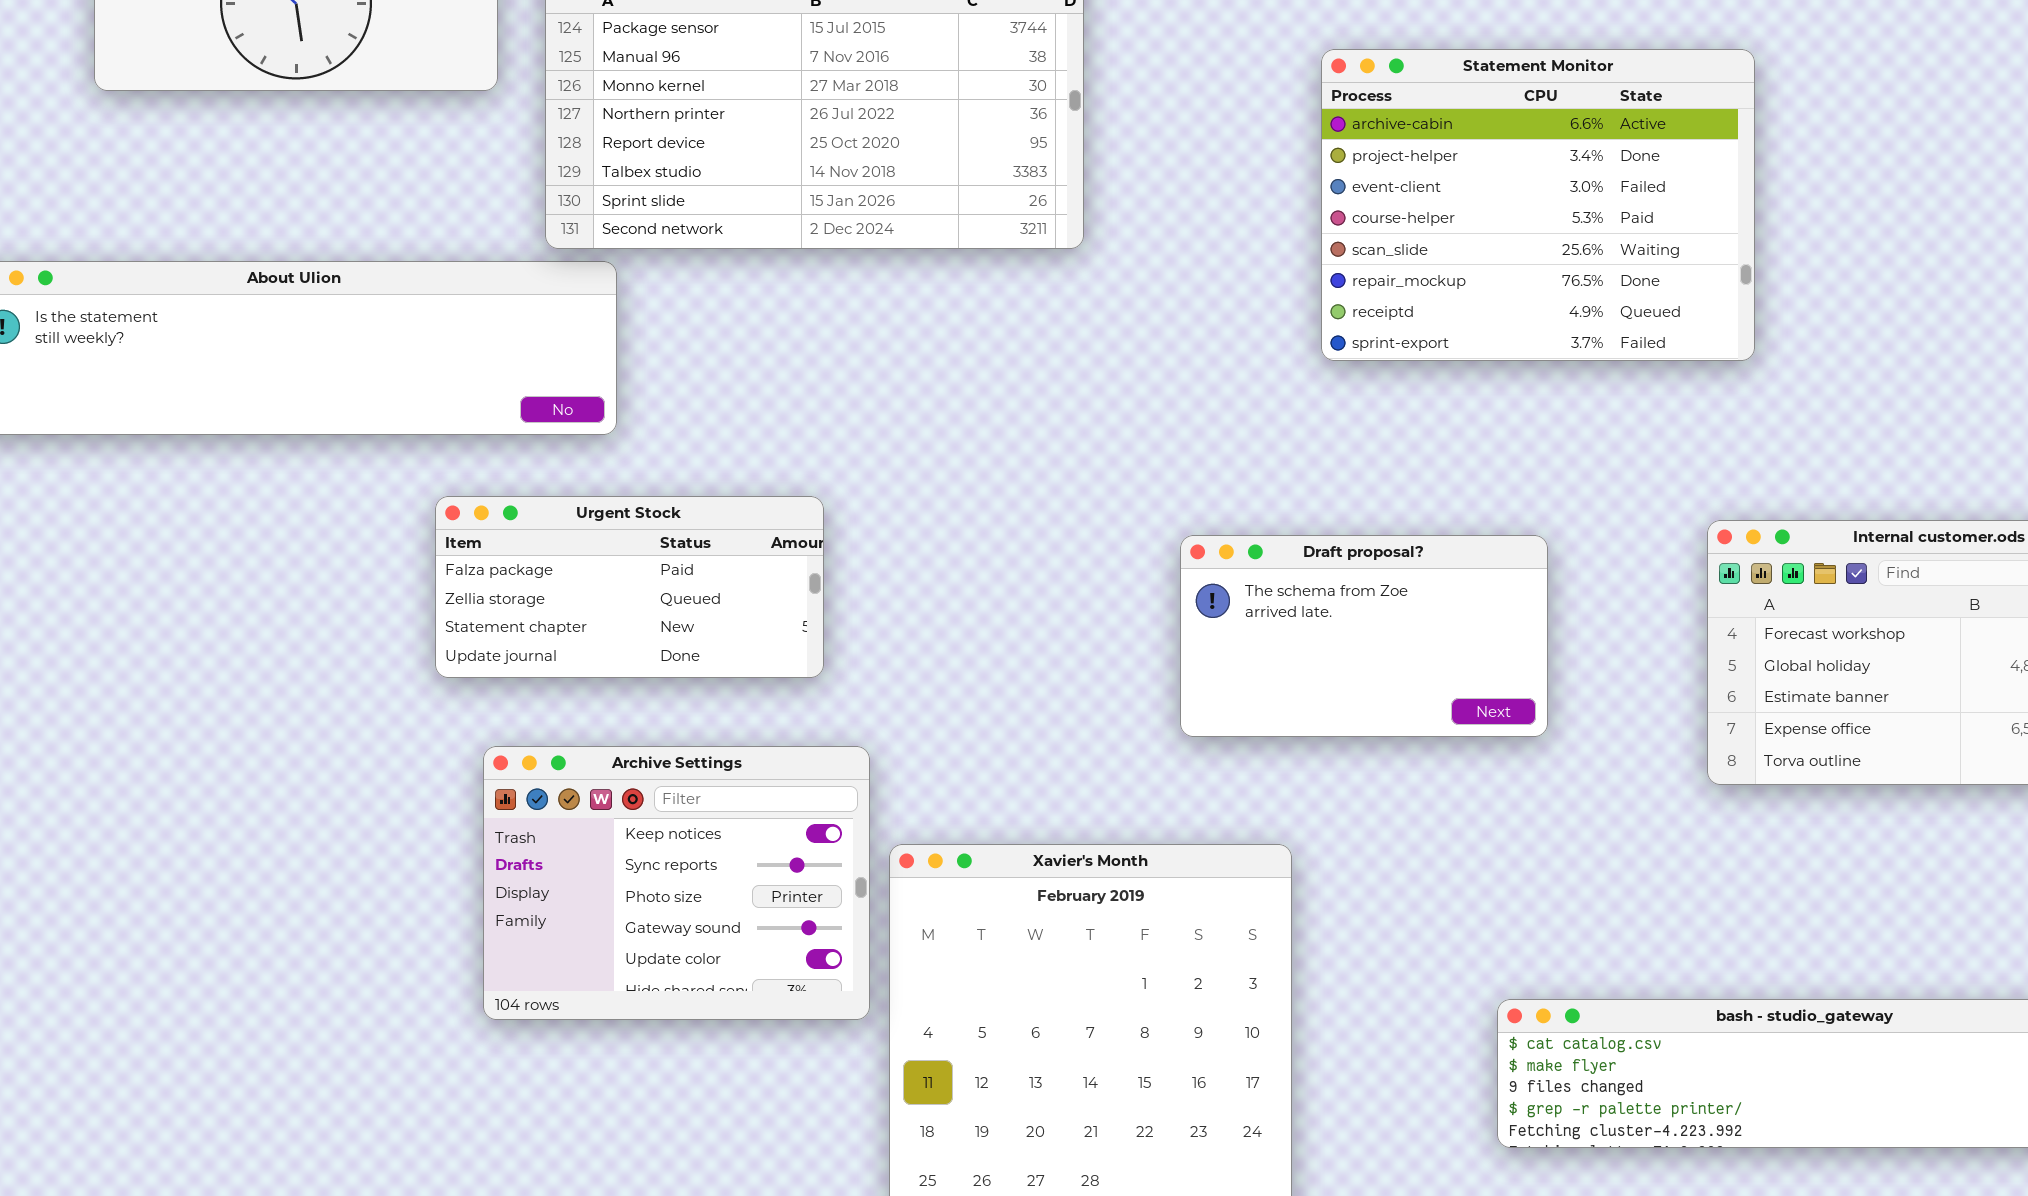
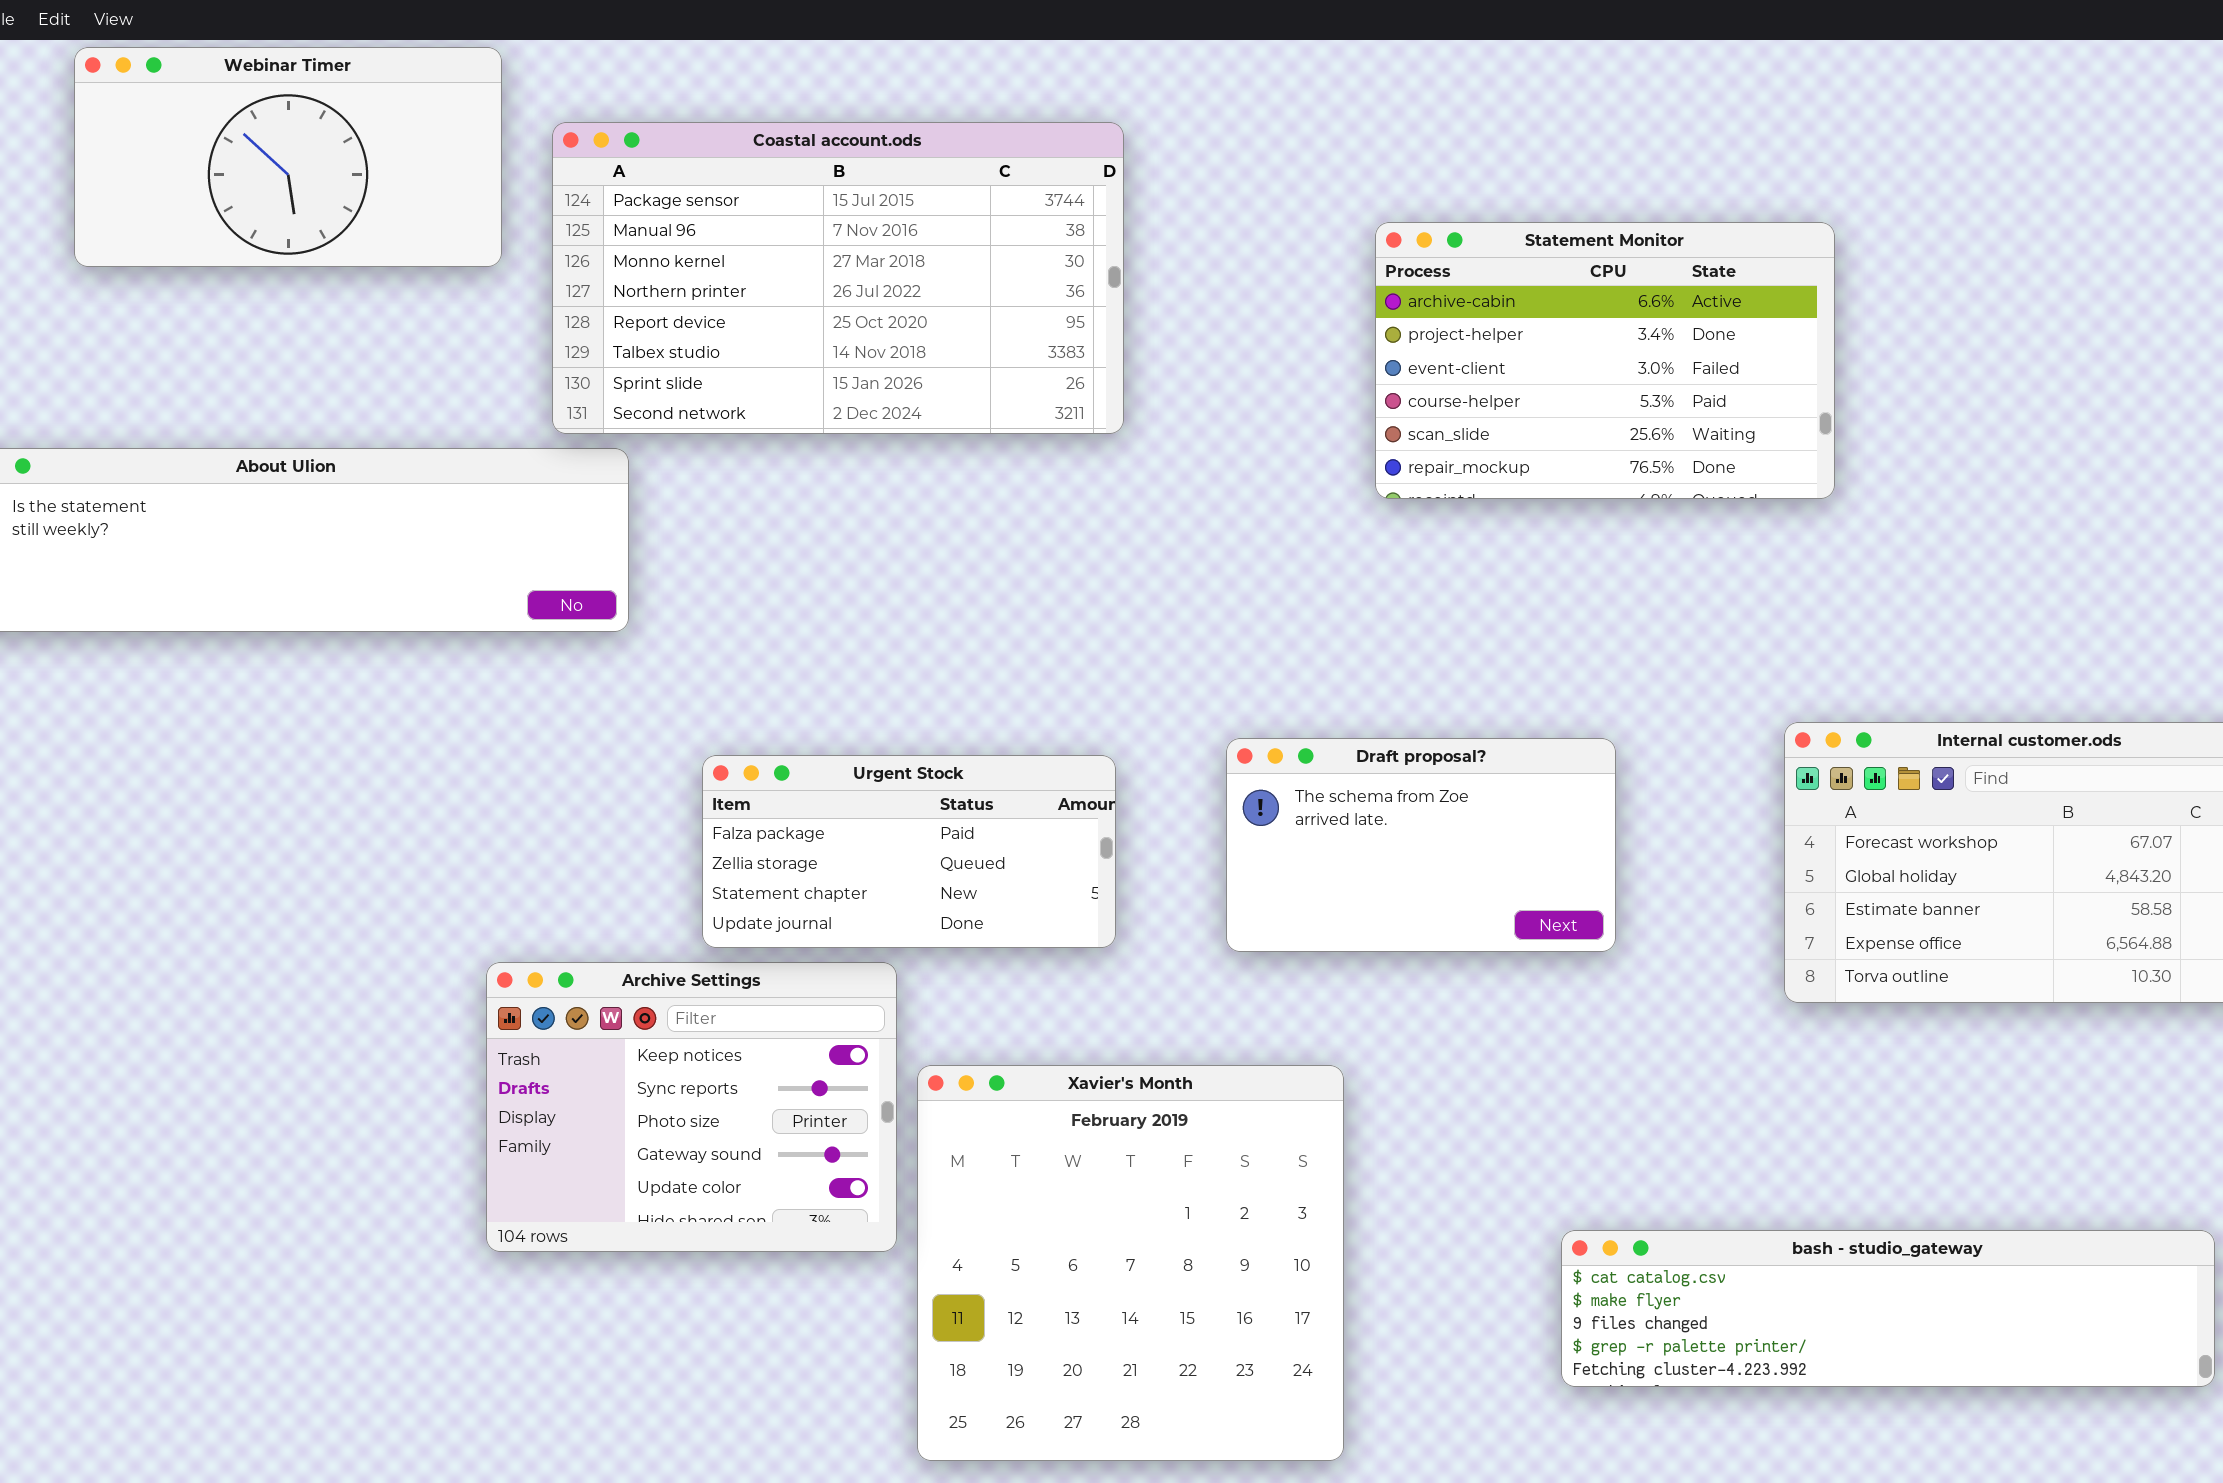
Statement Monitor: [1321,49,1755,361] -> [1375,222,1835,499], resized
Urgent Stock: [435,496,824,678] -> [702,755,1116,948], moved

